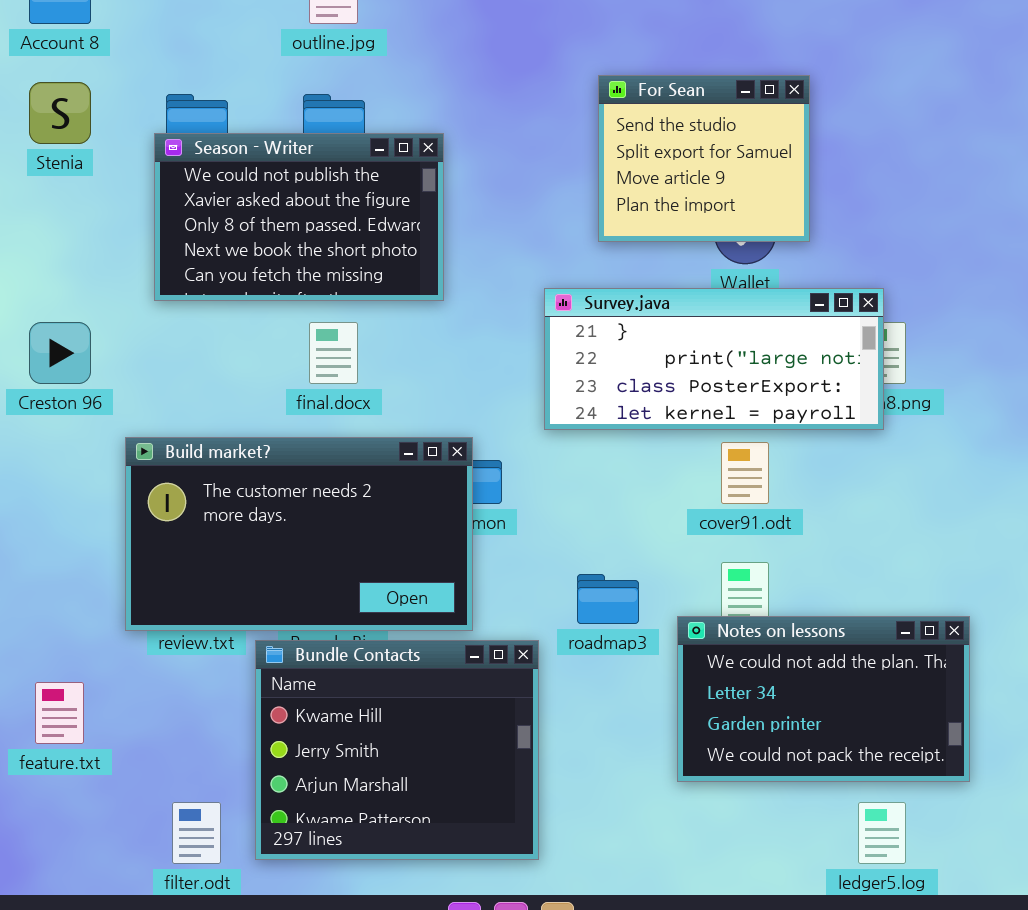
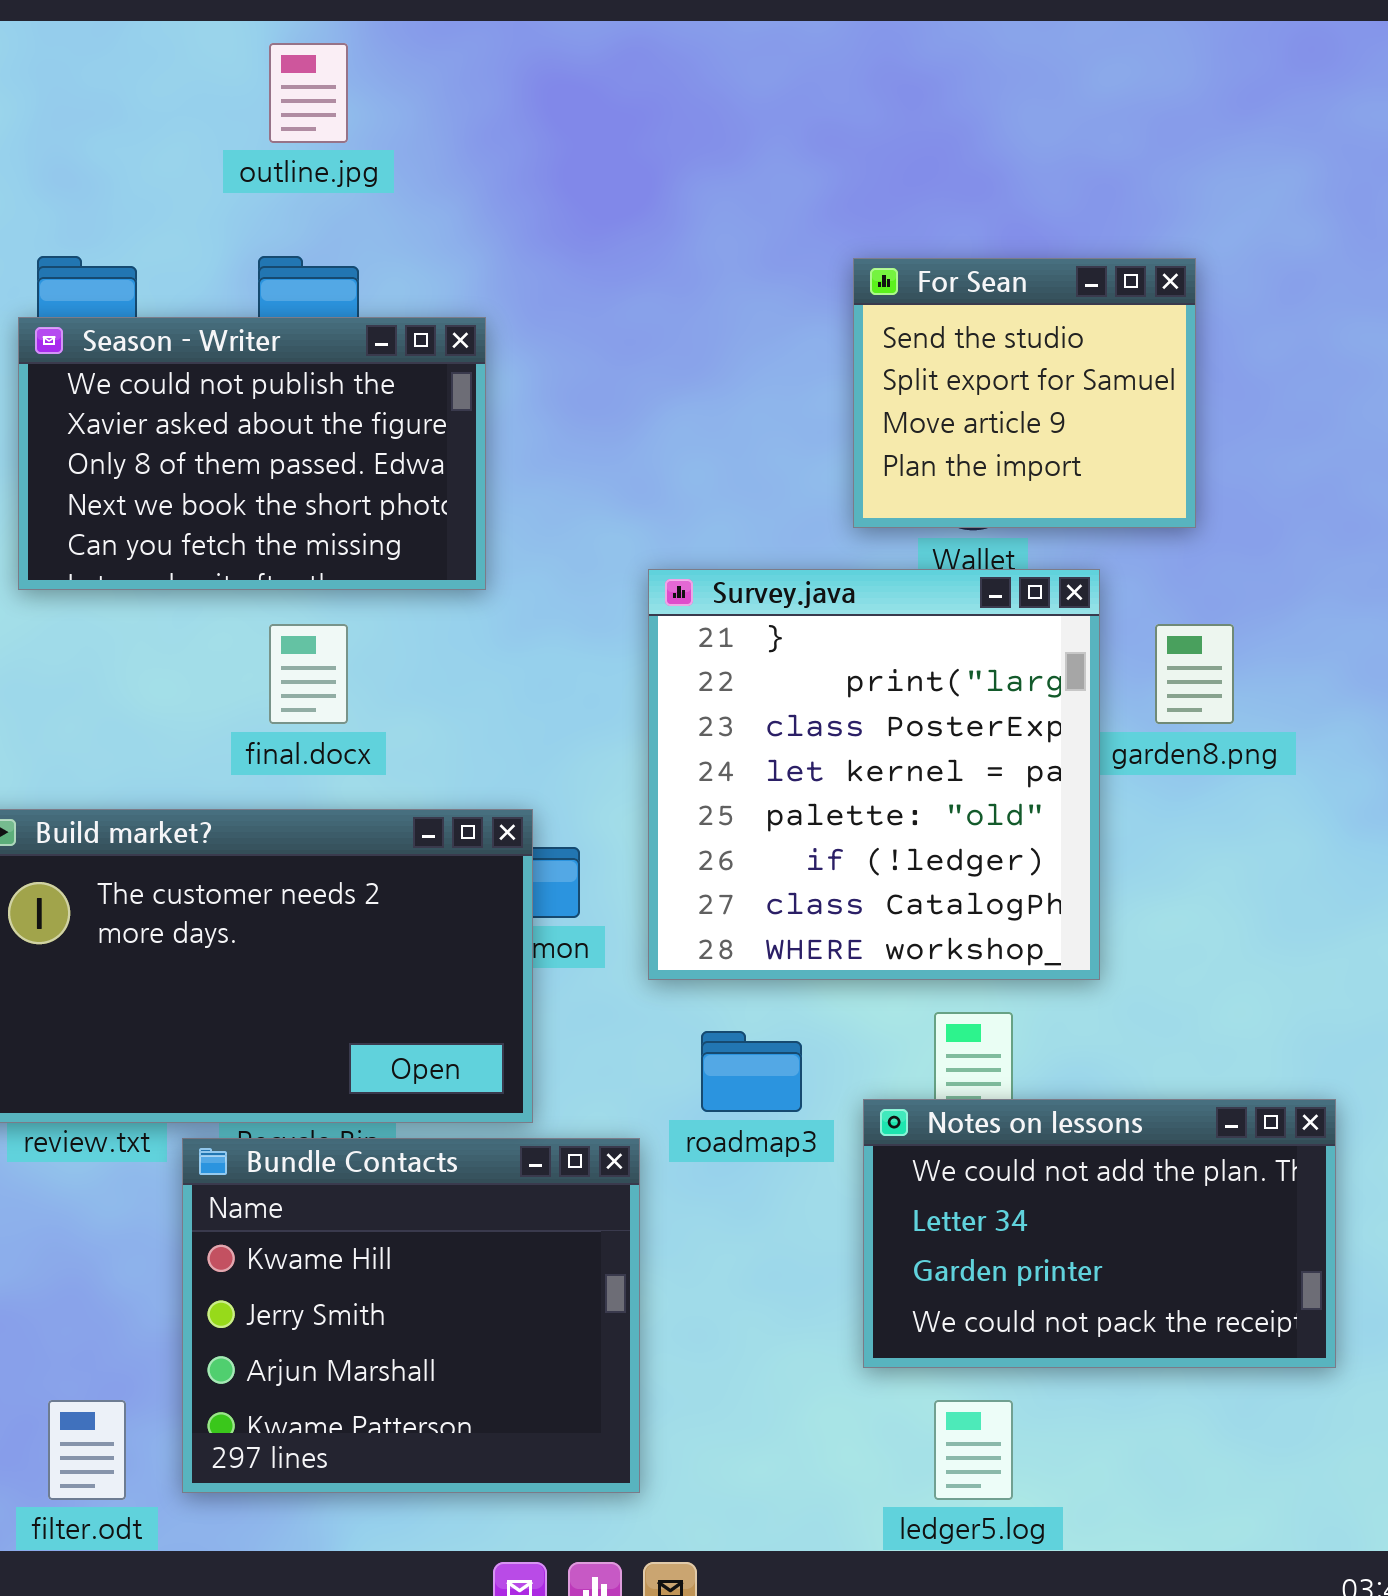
For Sean: [598,75,810,242] -> [853,258,1196,528], moved
Survey.java: [544,288,884,430] -> [648,569,1100,980], resized
ledger5.log: [858,802,906,864] -> [934,1400,1013,1500], moved

